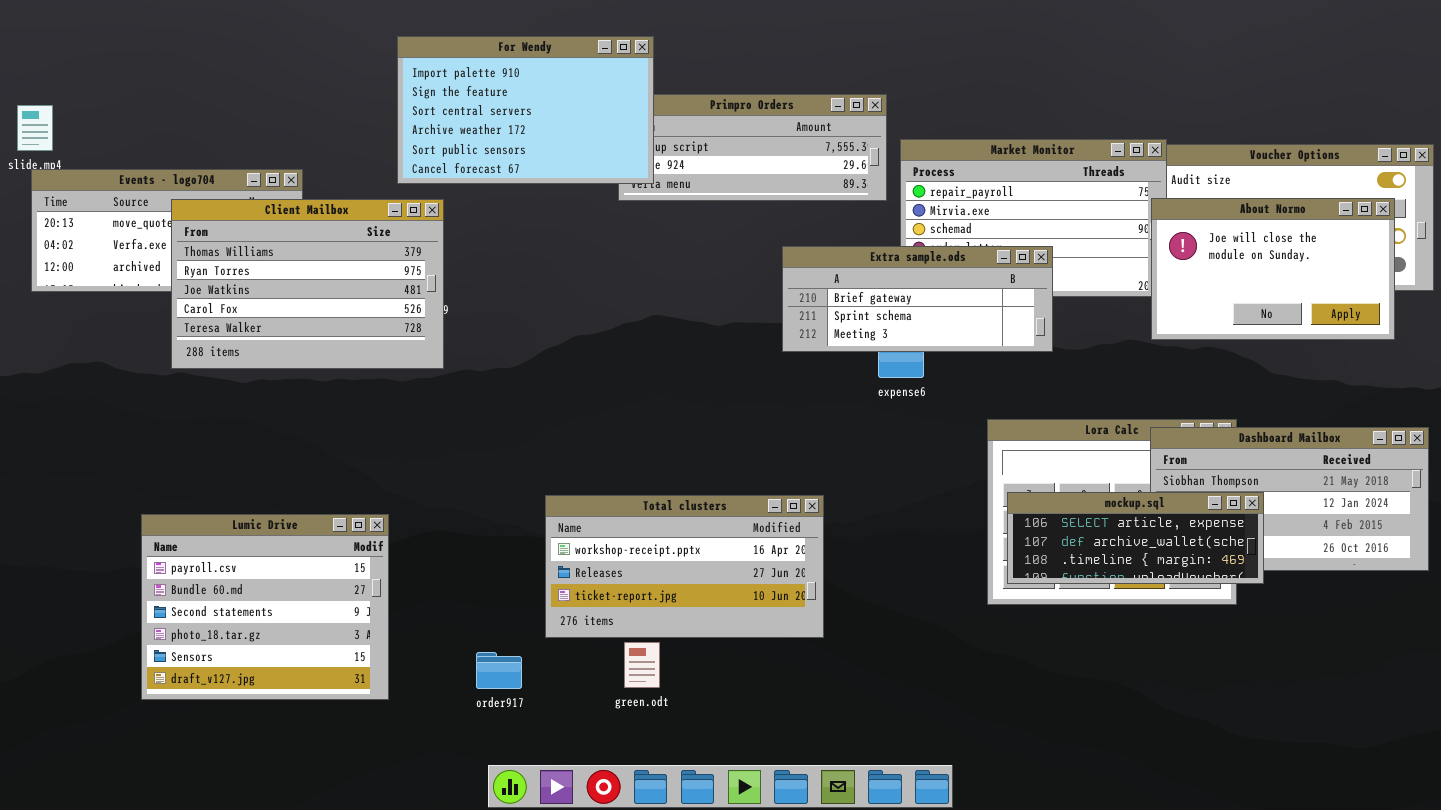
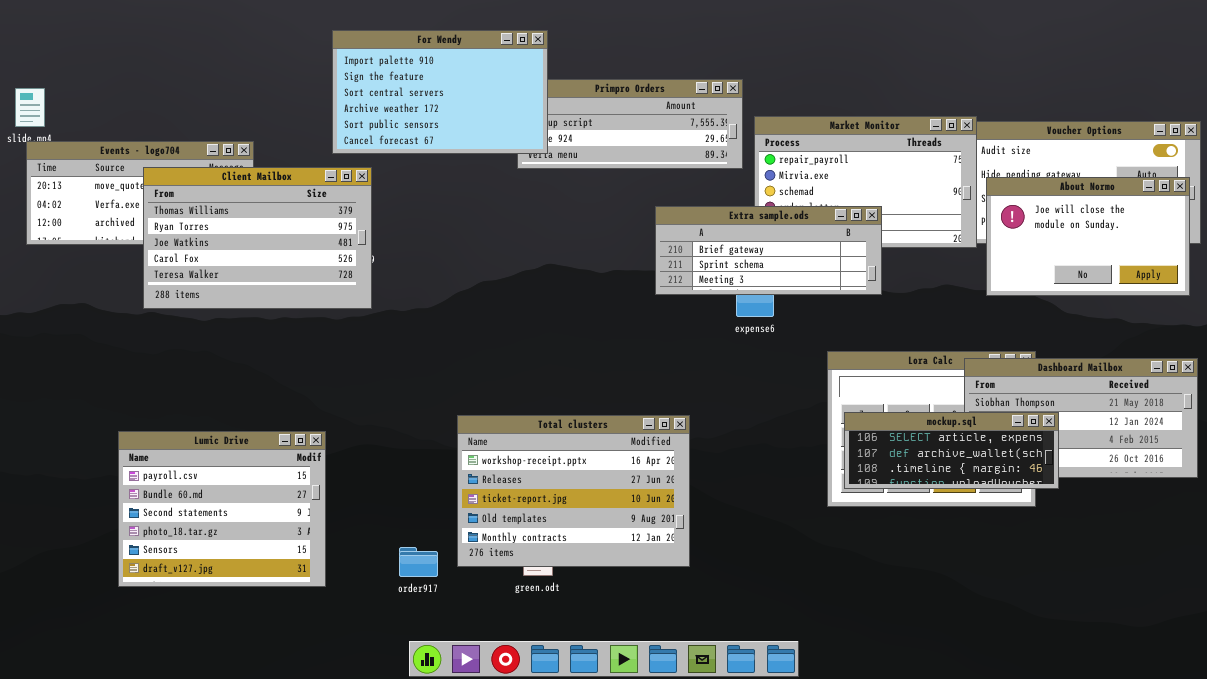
About Normo: [1151,198,1395,340] -> [986,177,1190,296], moved
Total clusters: [545,495,824,638] -> [457,415,690,567], resized

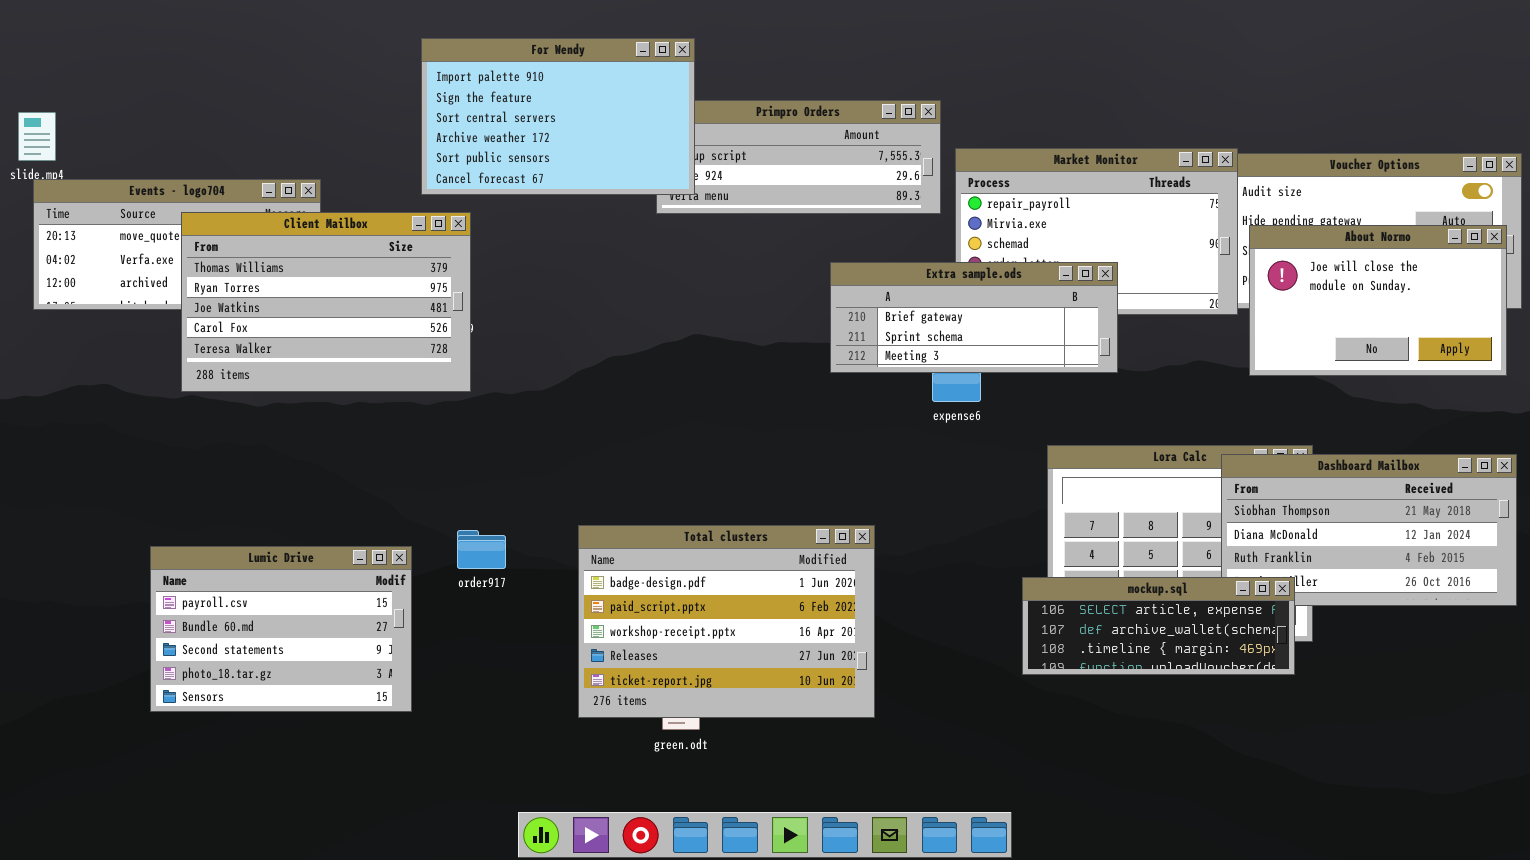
mockup.sql: [844,412,1059,489] -> [1022,577,1295,675], moved
Total clusters: [457,415,690,567] -> [578,525,875,718], scrolled up 2 rows
Lumic Drive: [118,431,326,587] -> [150,546,412,712], resized
order917: [399,547,438,577] -> [457,530,506,569], moved

